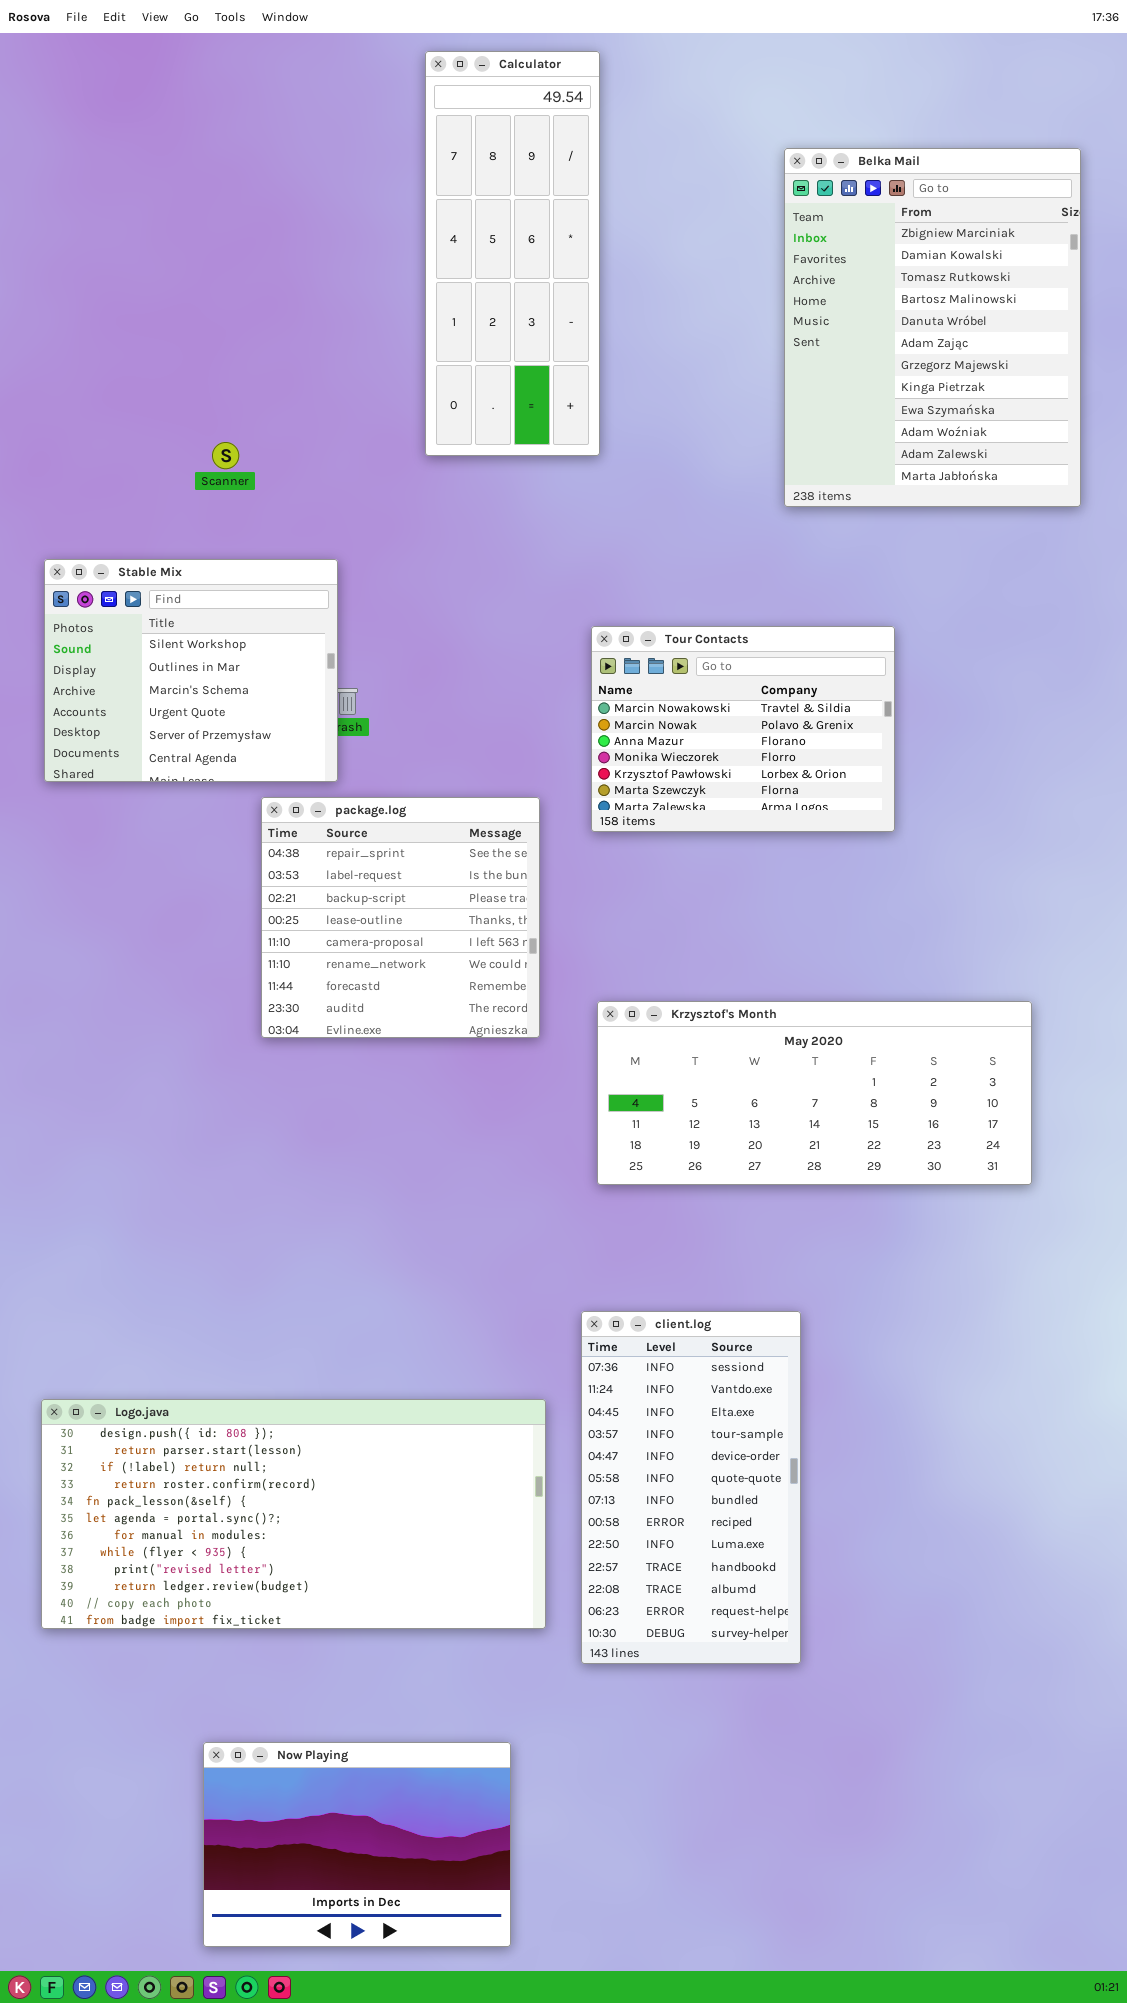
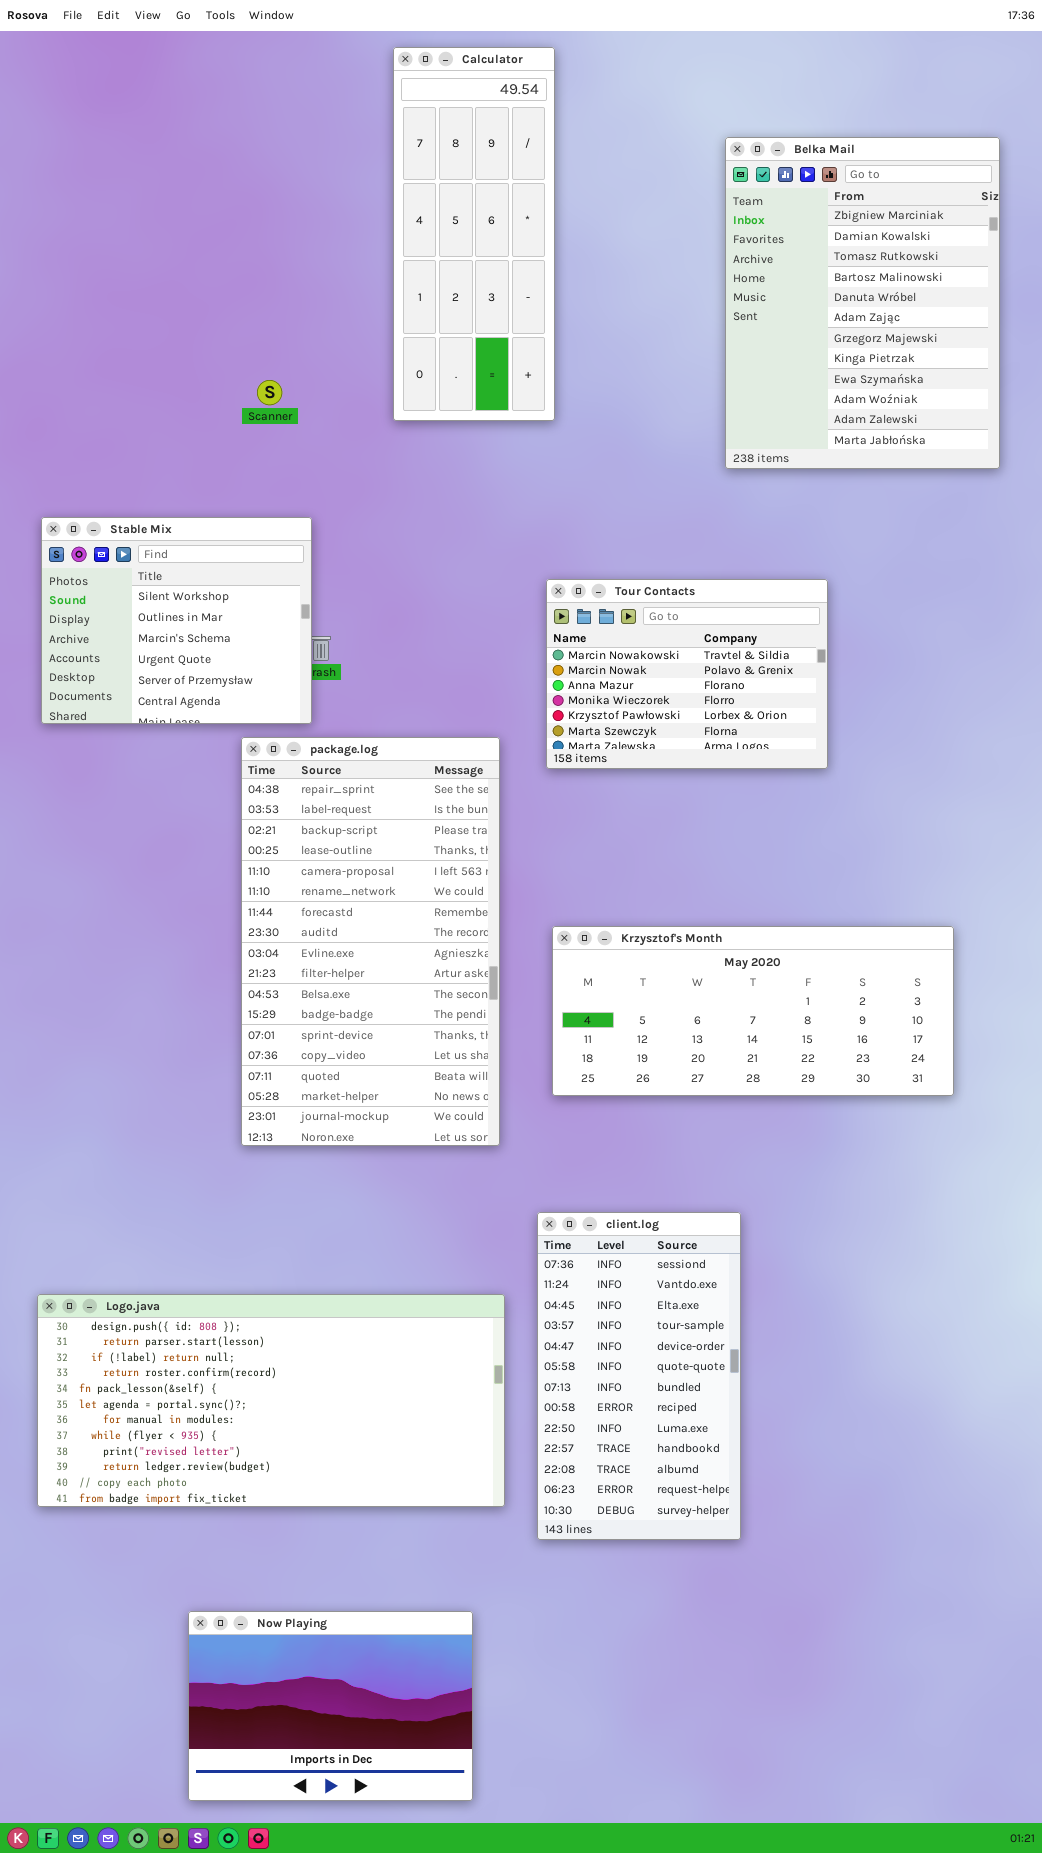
Scanner: [212,442,239,469] -> [257,380,282,405], moved
package.log: [261,797,540,1038] -> [241,737,500,1146], resized

